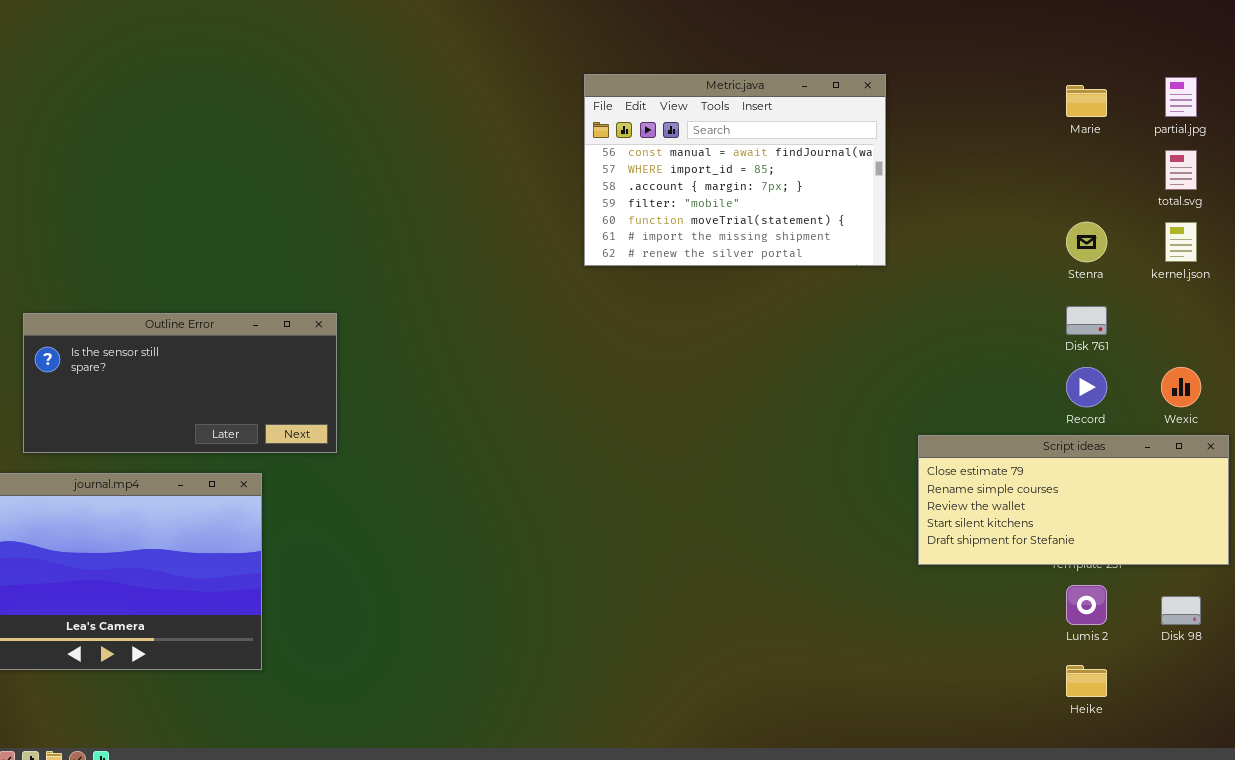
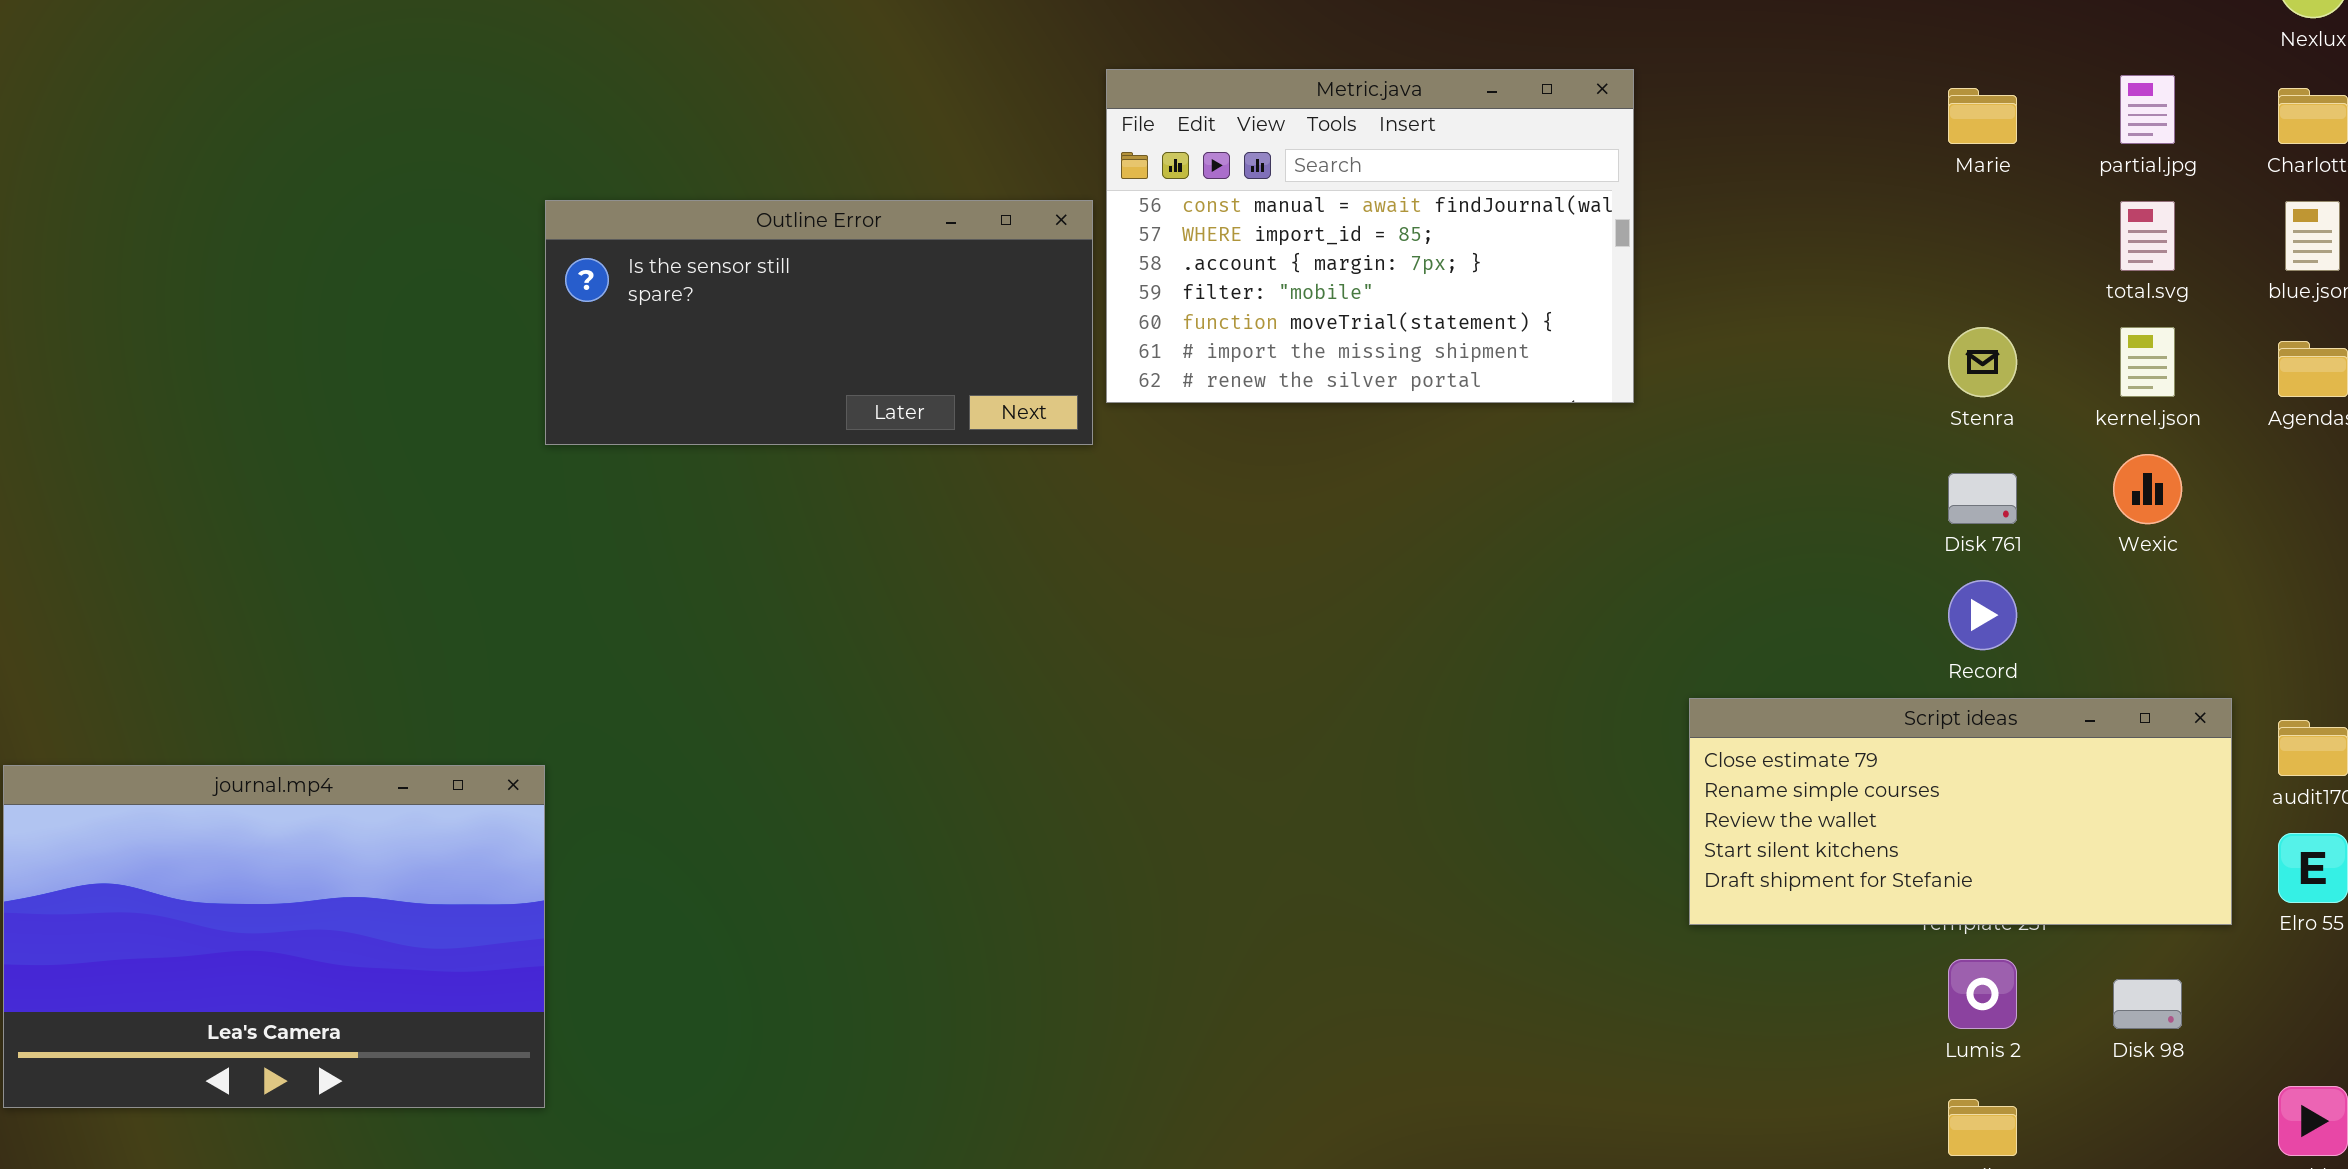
Outline Error: [23,313,337,453] -> [545,200,1093,445], moved
Wexic: [1161,367,1201,407] -> [2113,454,2182,524], moved

